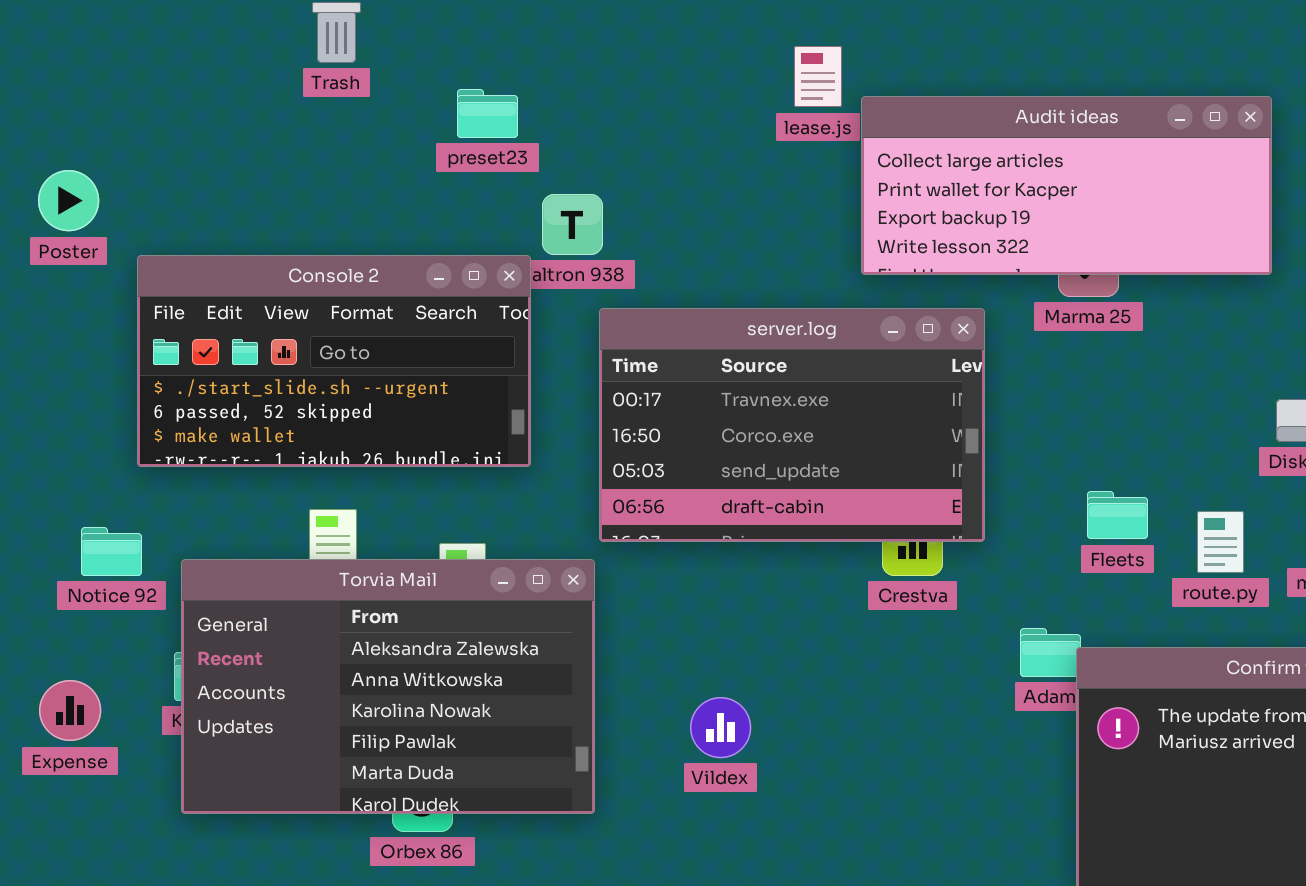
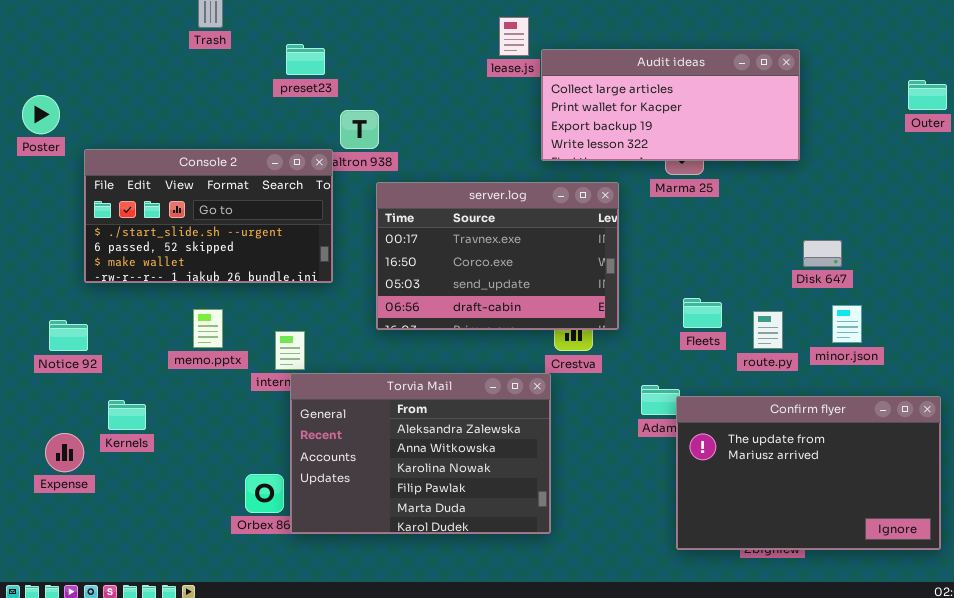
Torvia Mail: [181,559,595,814] -> [290,373,551,534], moved
Expense: [39,680,101,741] -> [45,433,84,472], moved

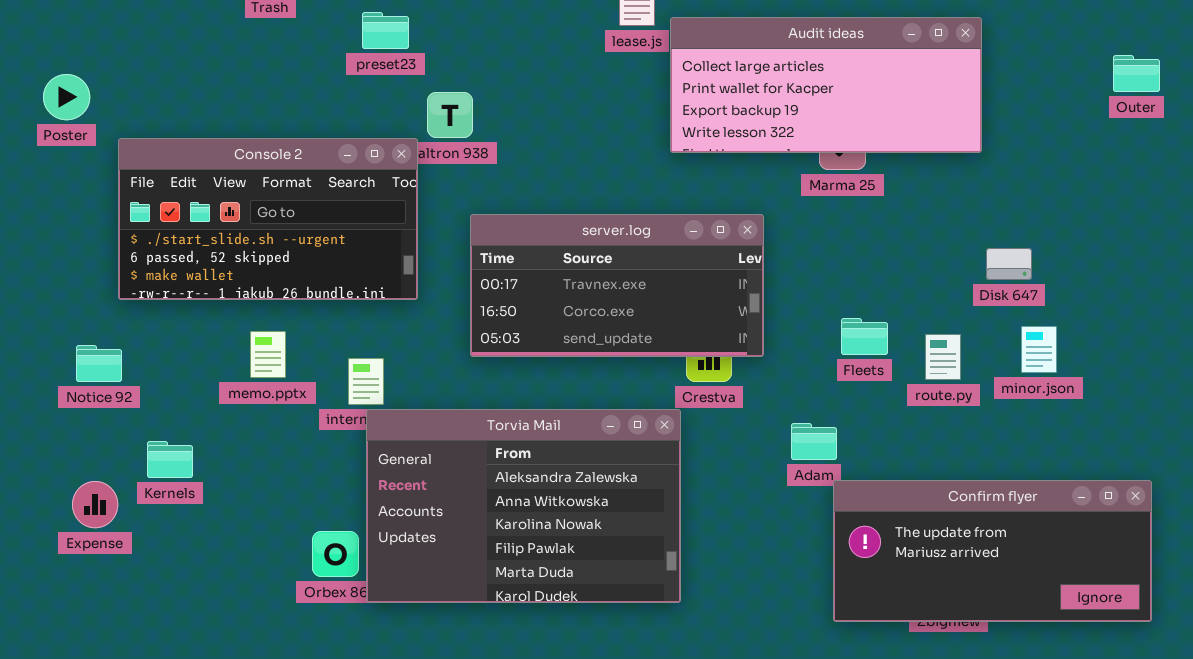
server.log: [376,182,619,330] -> [470,214,764,357], resized
Confirm flyer: [676,396,941,550] -> [833,480,1152,622], resized

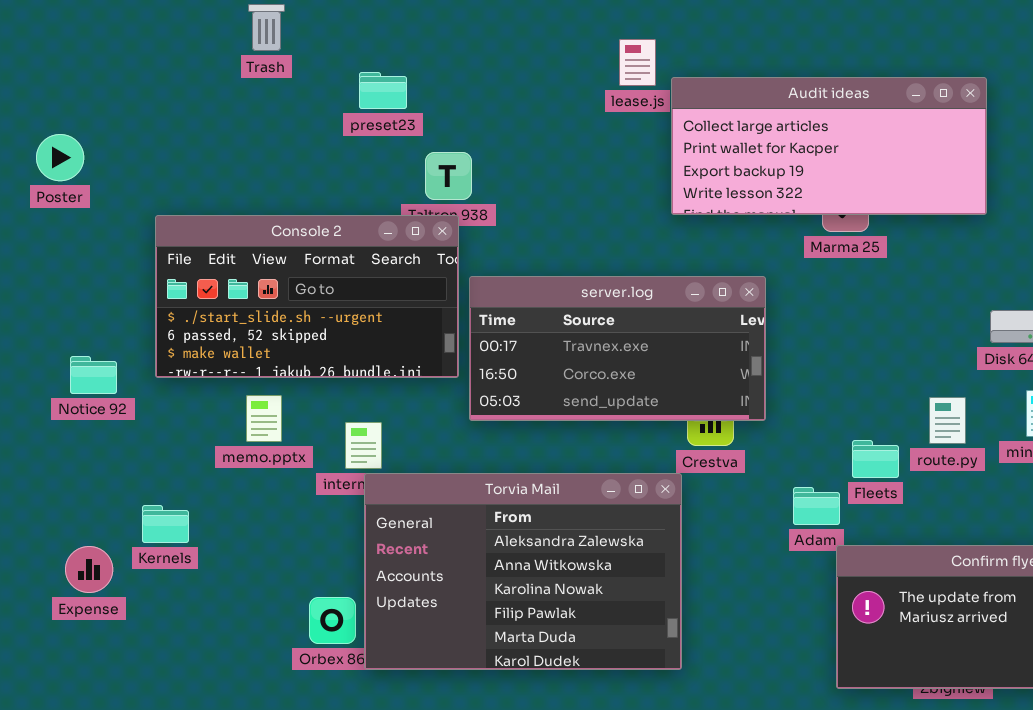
Console 2: [118,138,418,300] -> [155,215,459,378], moved
Fleets: [841,318,888,355] -> [852,440,899,478], moved
Notice 92: [76,345,122,382] -> [70,356,117,394], moved

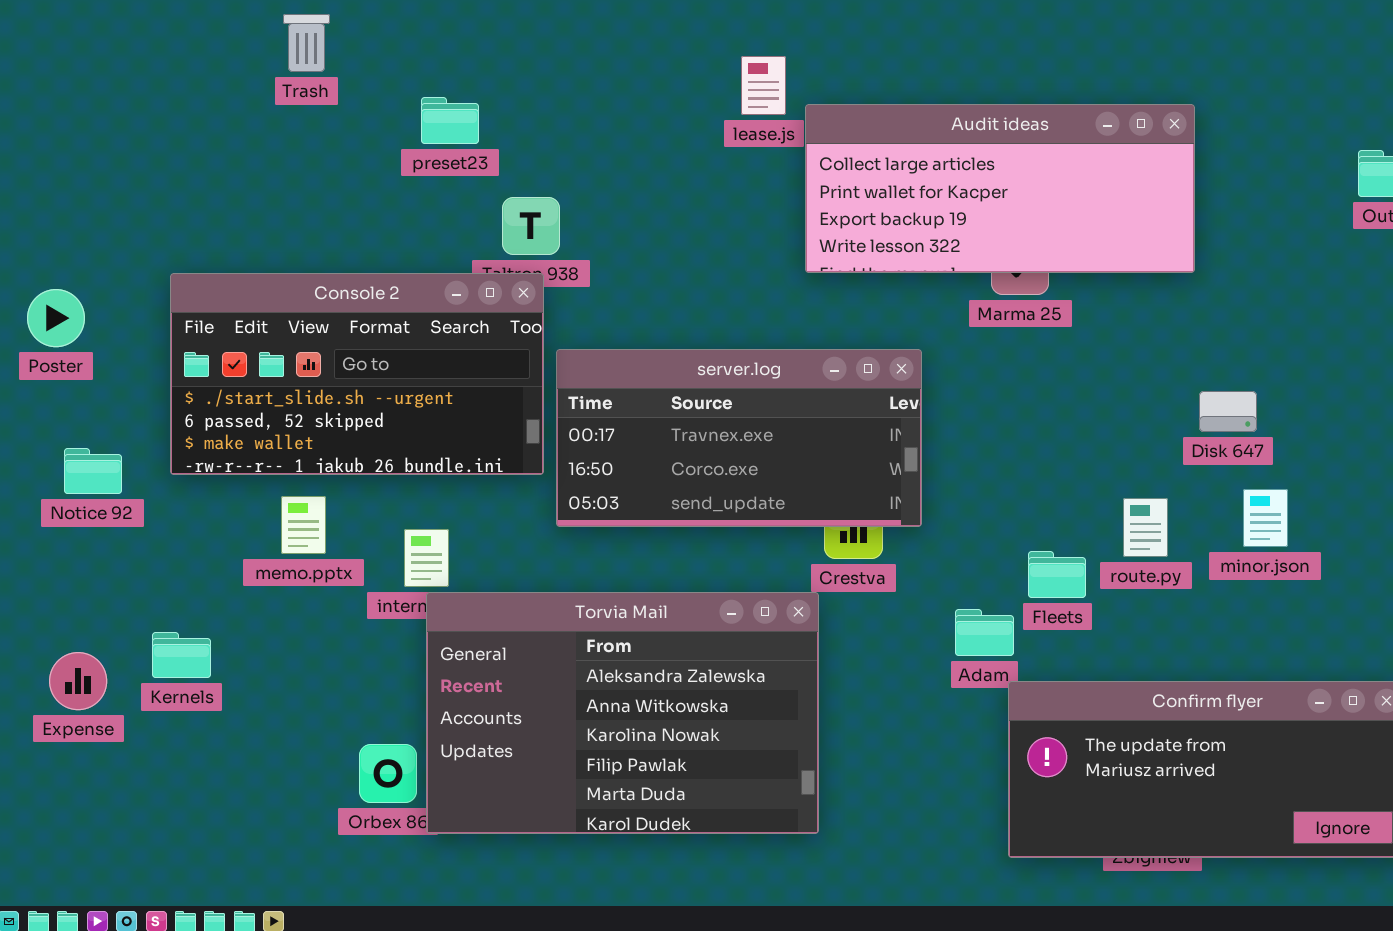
Poster: [36,134,84,181] -> [27,289,85,347], moved
Expense: [65,546,113,593] -> [49,652,107,710], moved

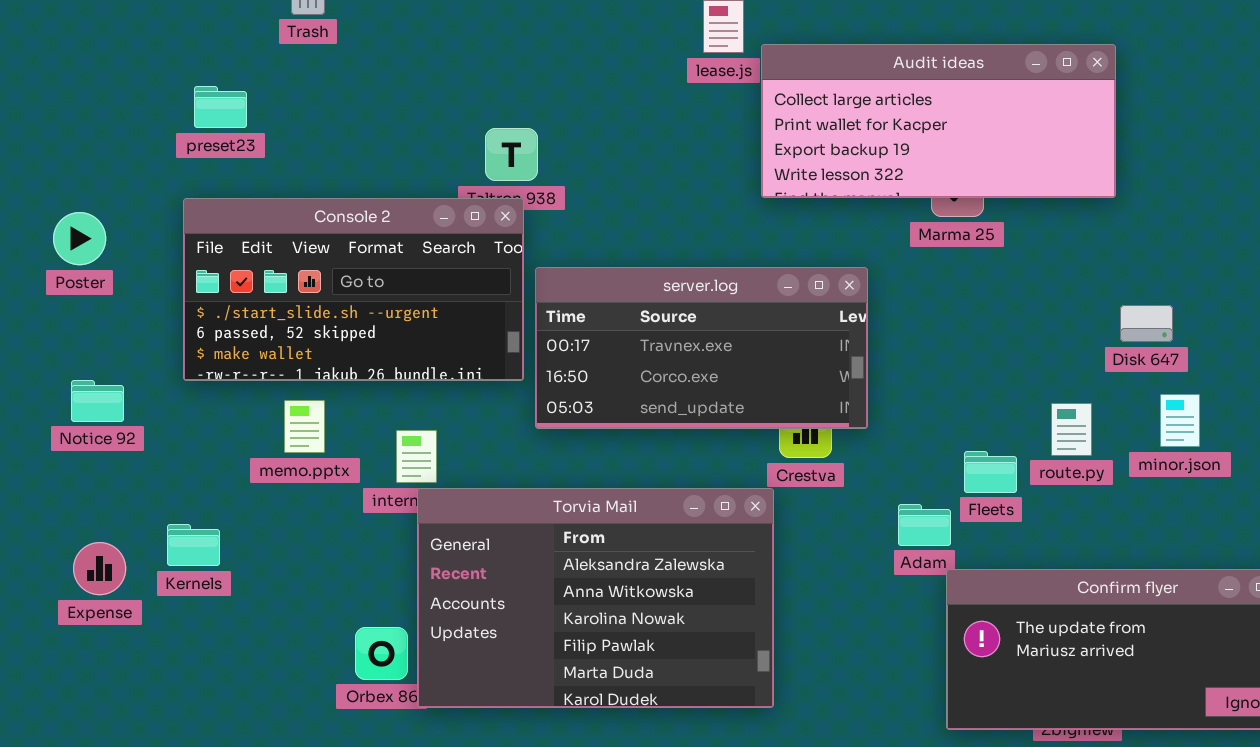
preset23: [421,97,479,144] -> [194,86,247,128], moved
Notice 92: [64,448,122,494] -> [71,380,124,422], moved

